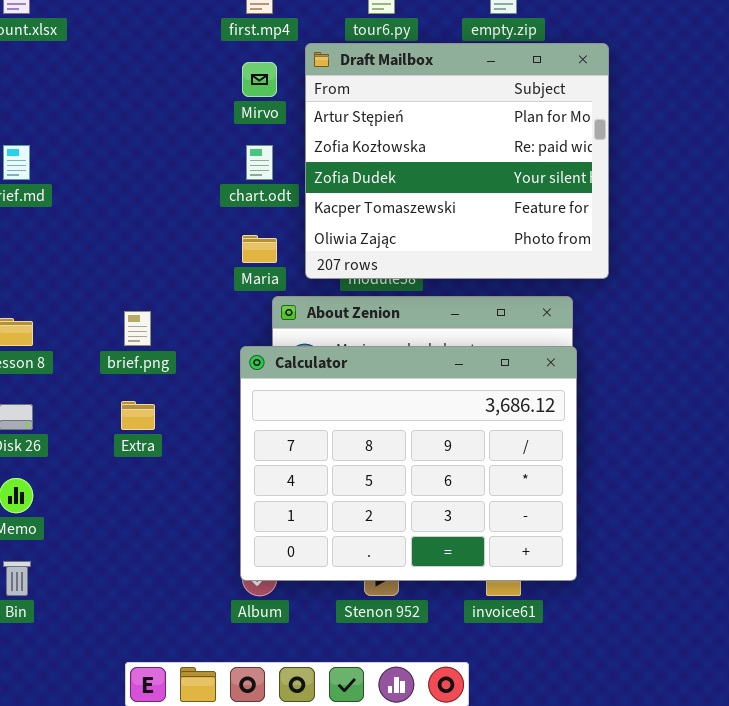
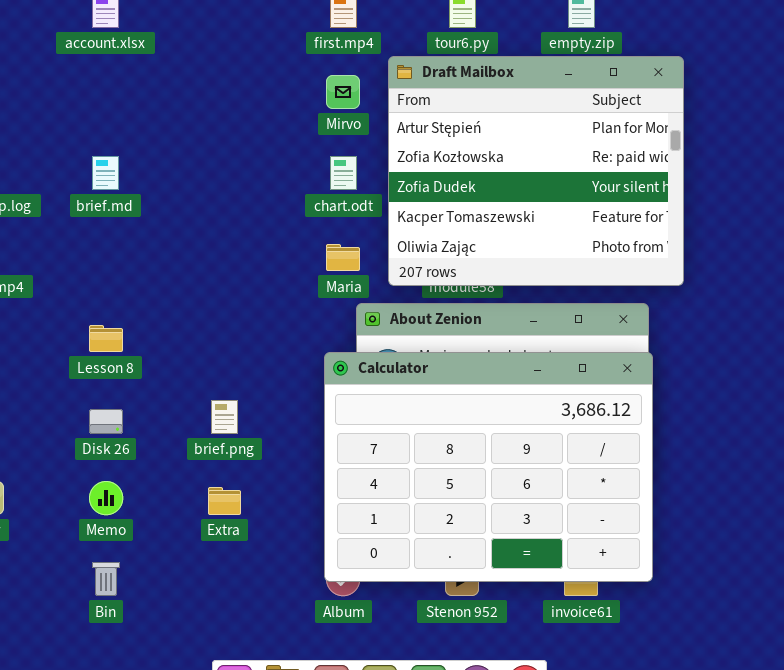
brief.png: [124,311,151,346] -> [211,400,238,434], moved
Extra: [121,401,155,430] -> [208,487,241,515], moved

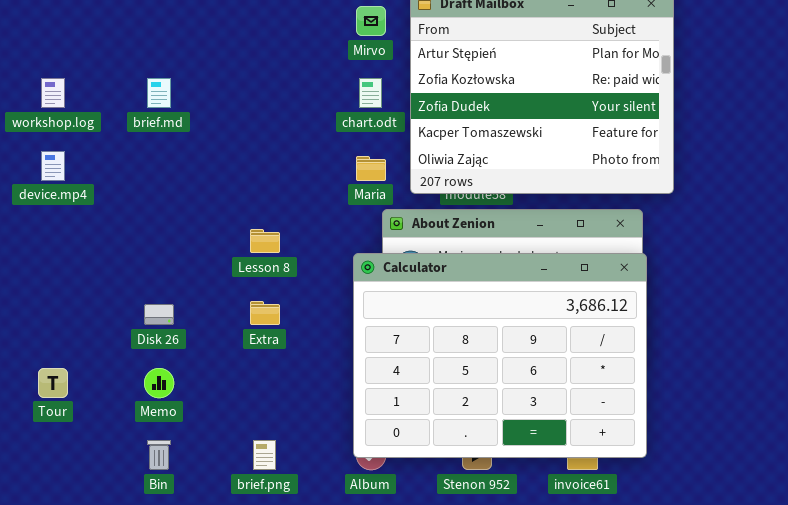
Lesson 8: [89,325,123,352] -> [250,229,280,253], moved
brief.png: [211,400,238,434] -> [253,440,276,470], moved
Extra: [208,487,241,515] -> [250,301,280,325], moved

